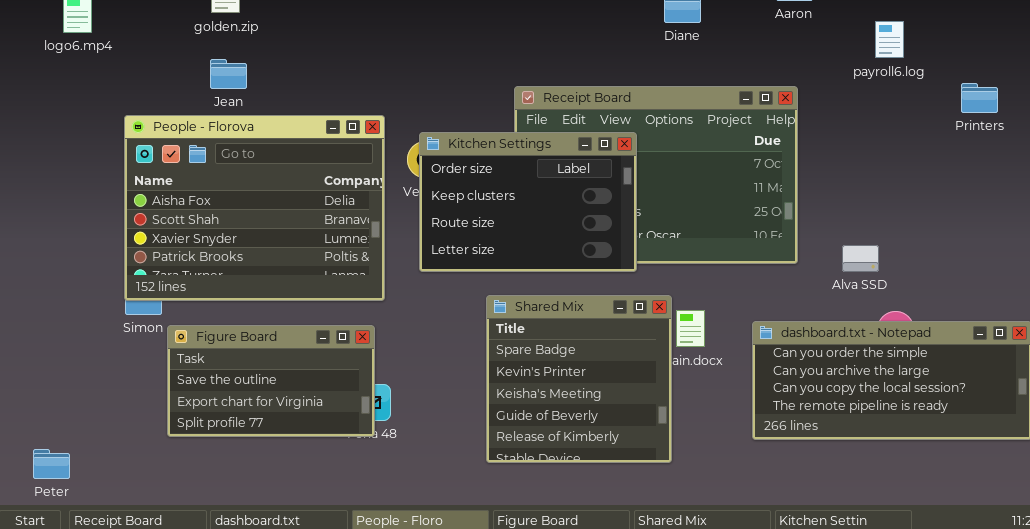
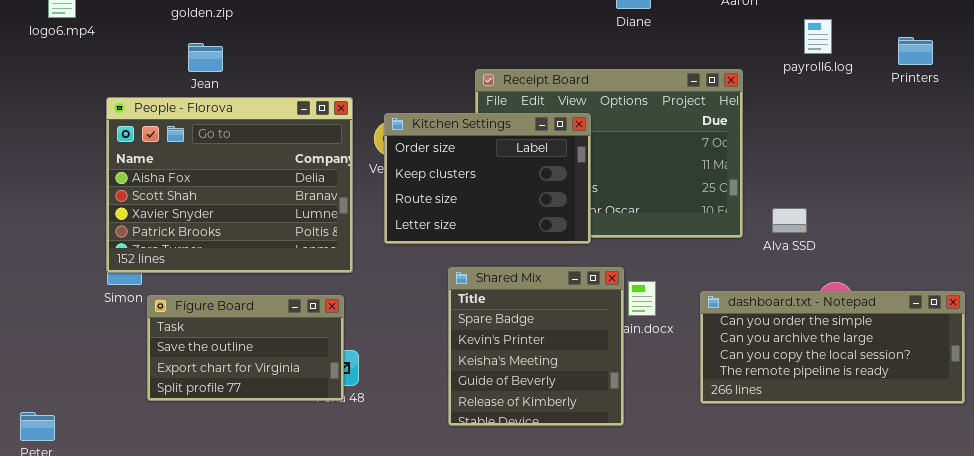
payroll6.log: [875,21,904,58] -> [804,19,832,54], moved
Printers: [961,83,998,113] -> [898,37,933,65], moved
Alva SSD: [842,245,879,272] -> [772,208,807,233], moved

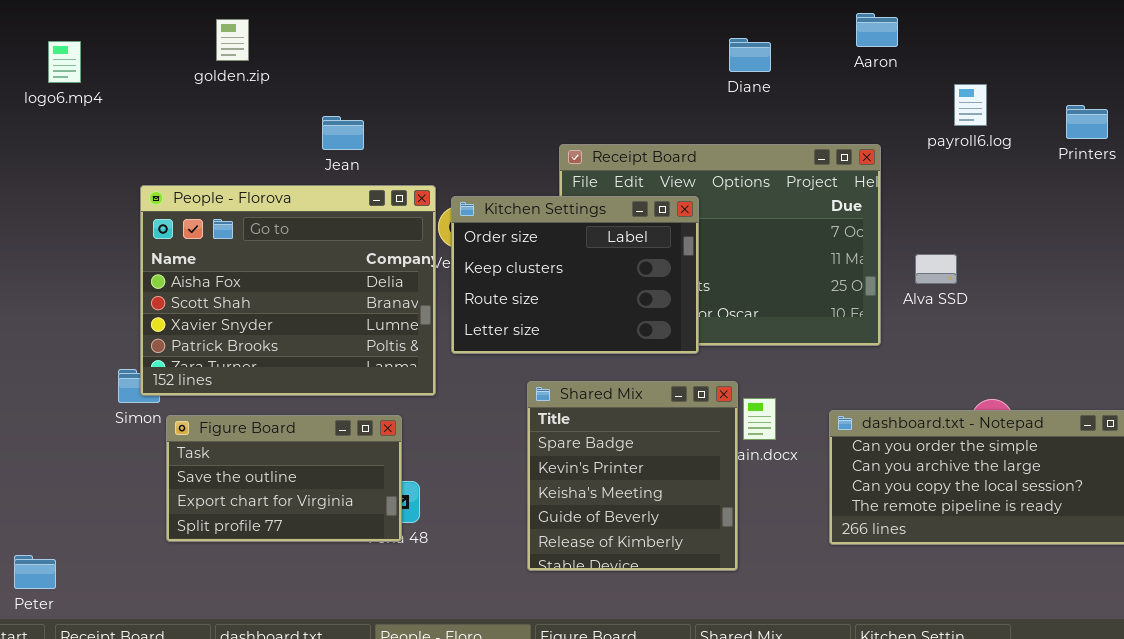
Jean: [188,43,223,72] -> [322,116,364,150], moved
People - Florova: [106,97,353,273] -> [140,185,436,396], moved
Alva SSD: [772,208,807,233] -> [915,254,957,284], moved

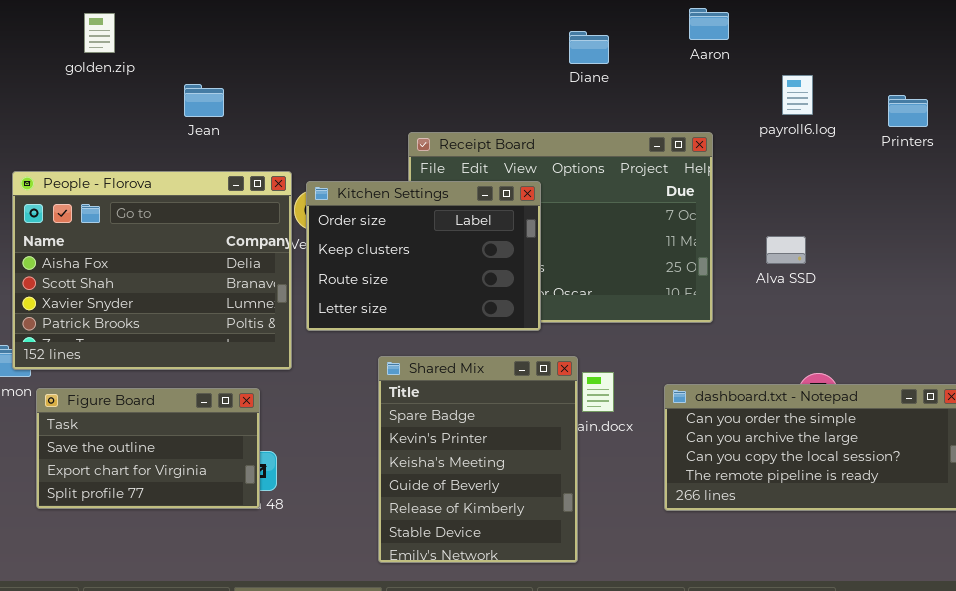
Jean: [322,116,364,150] -> [184,84,224,117], moved
Alva SSD: [915,254,957,284] -> [766,236,806,264], moved
Shared Mix: [527,381,738,571] -> [378,356,578,563], resized

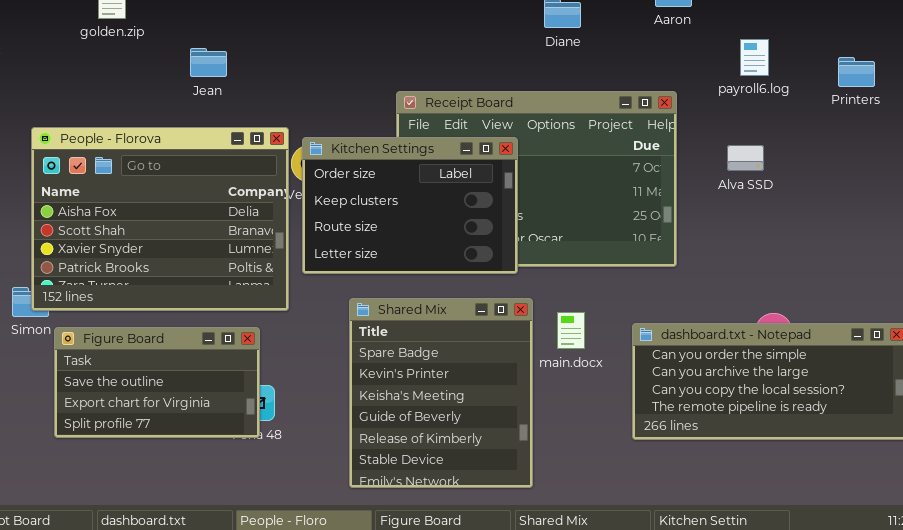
Alva SSD: [766,236,806,264] -> [727,145,764,171], moved
Shared Mix: [378,356,578,563] -> [349,298,533,488], moved

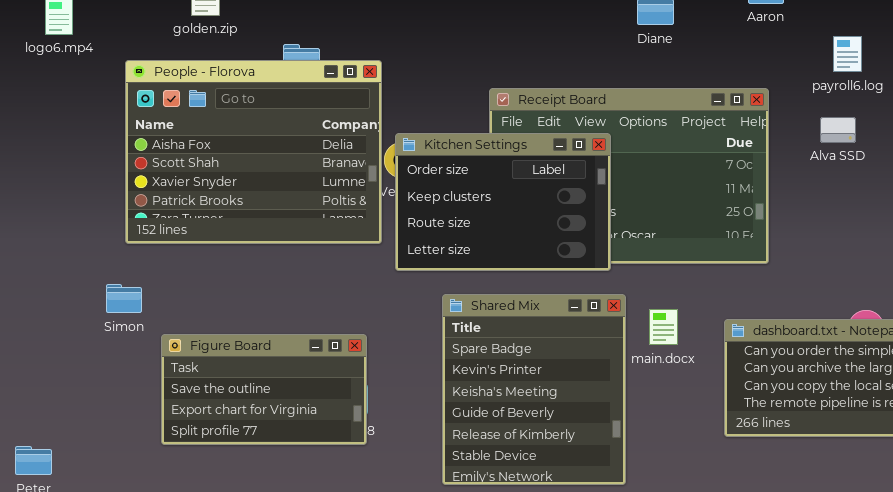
People - Florova: [31,127,289,311] -> [125,60,382,244], moved
Alva SSD: [727,145,764,171] -> [820,117,856,143], moved
Figure Board: [54,327,260,438] -> [161,334,367,445], moved

